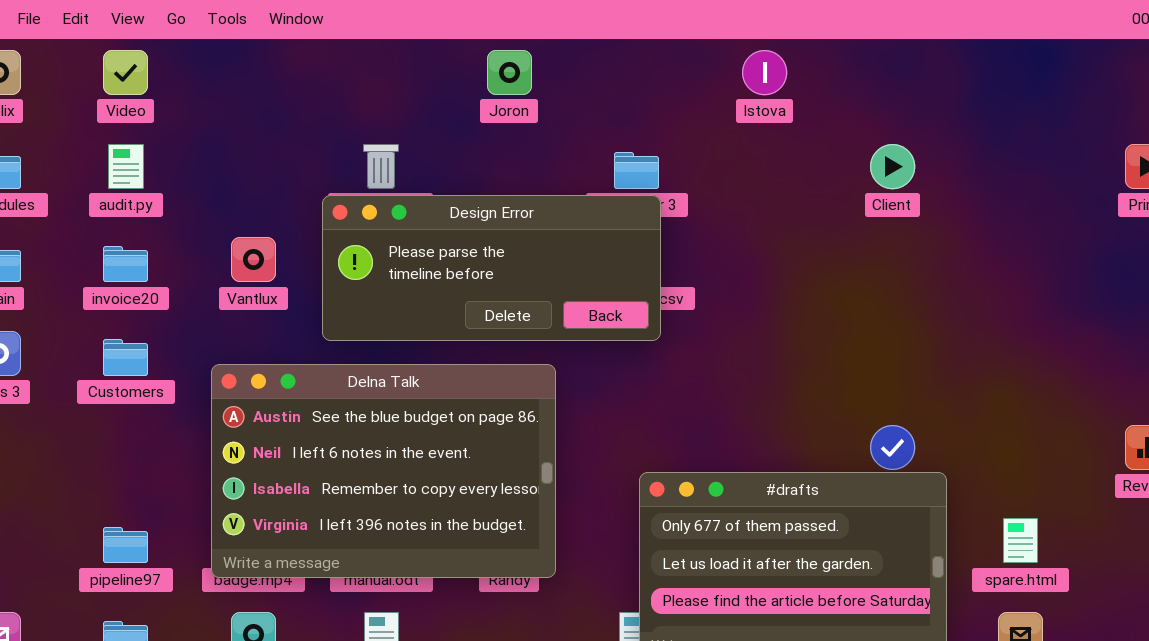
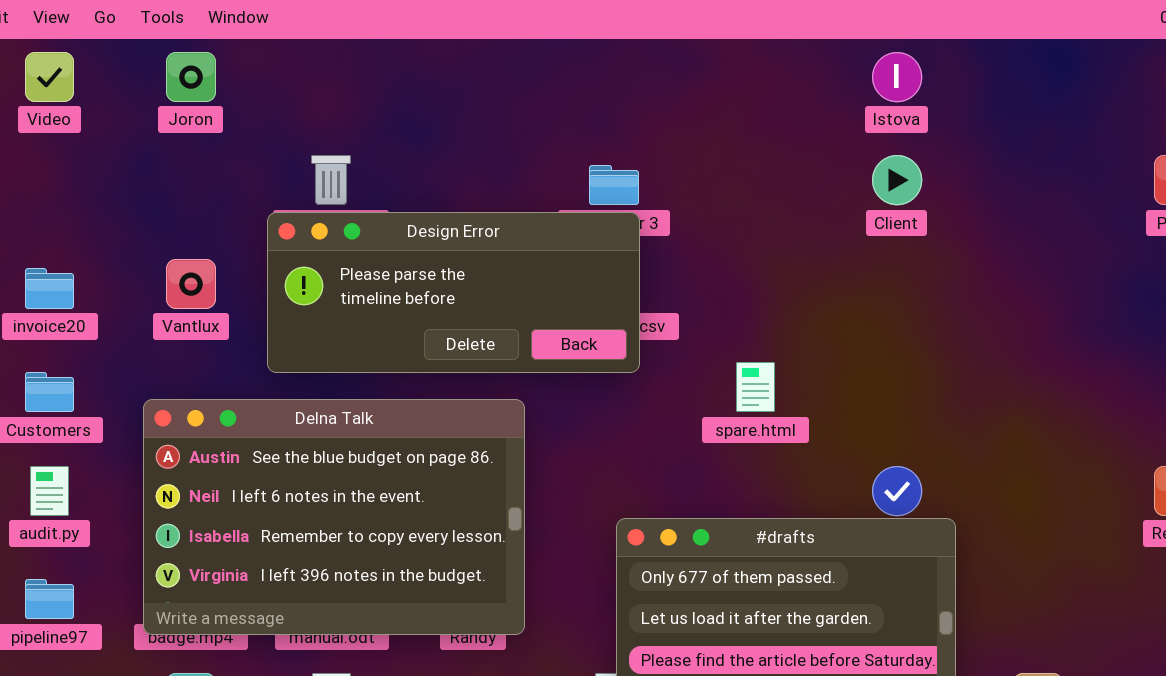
Joron: [487,50,532,95] -> [166,52,216,102], moved
Istova: [742,50,787,95] -> [872,52,922,102], moved
audit.py: [108,144,144,189] -> [30,466,69,516], moved
spare.html: [1003,518,1038,563] -> [736,362,775,412], moved

